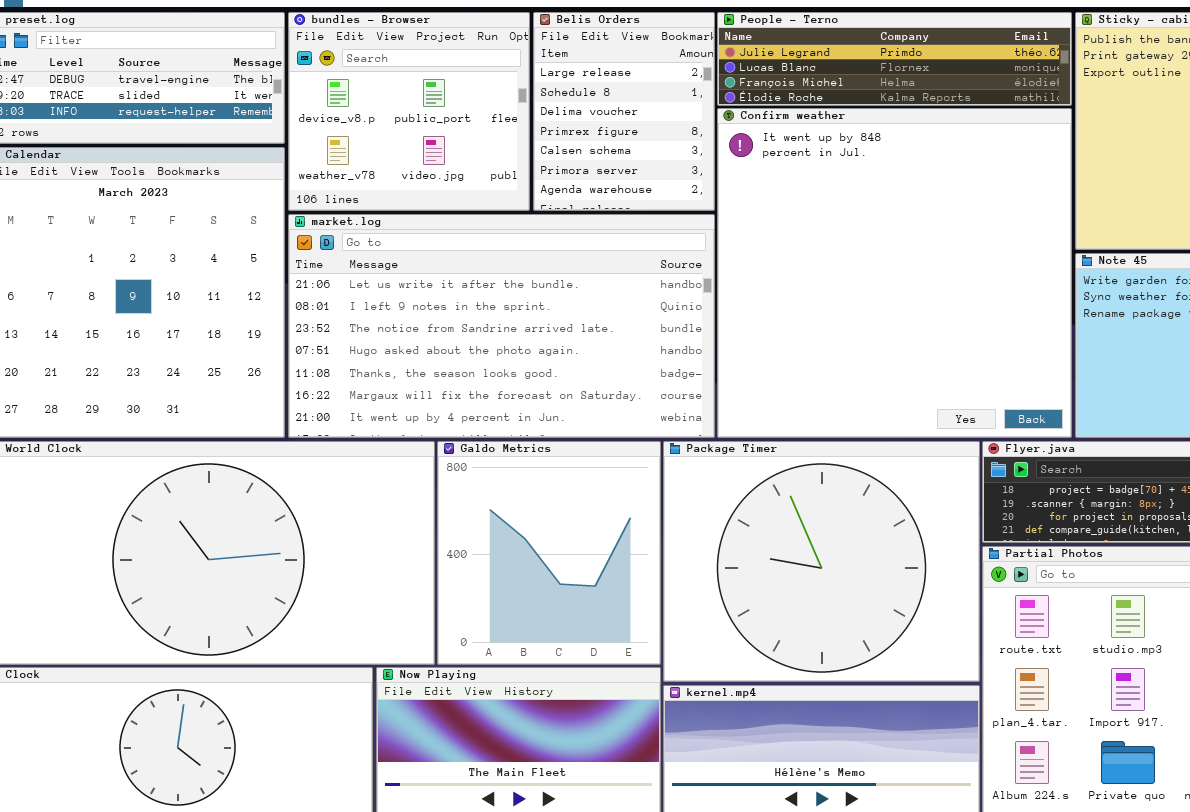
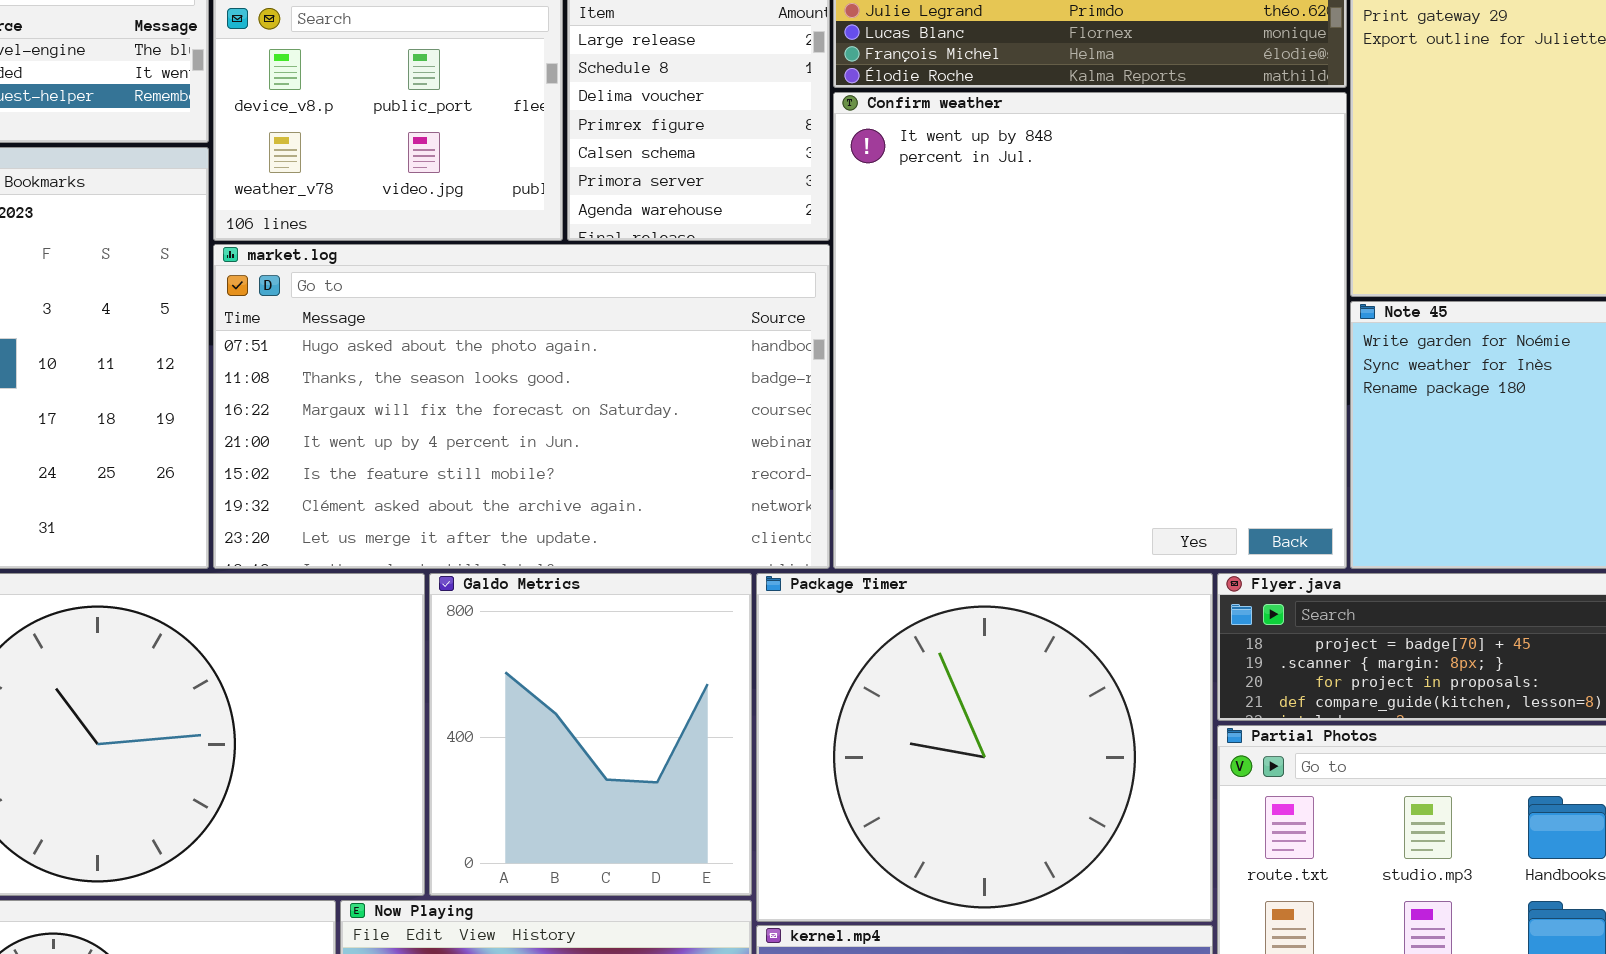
market.log: [288,214,715,438] -> [213,244,830,569], scrolled down 3 rows

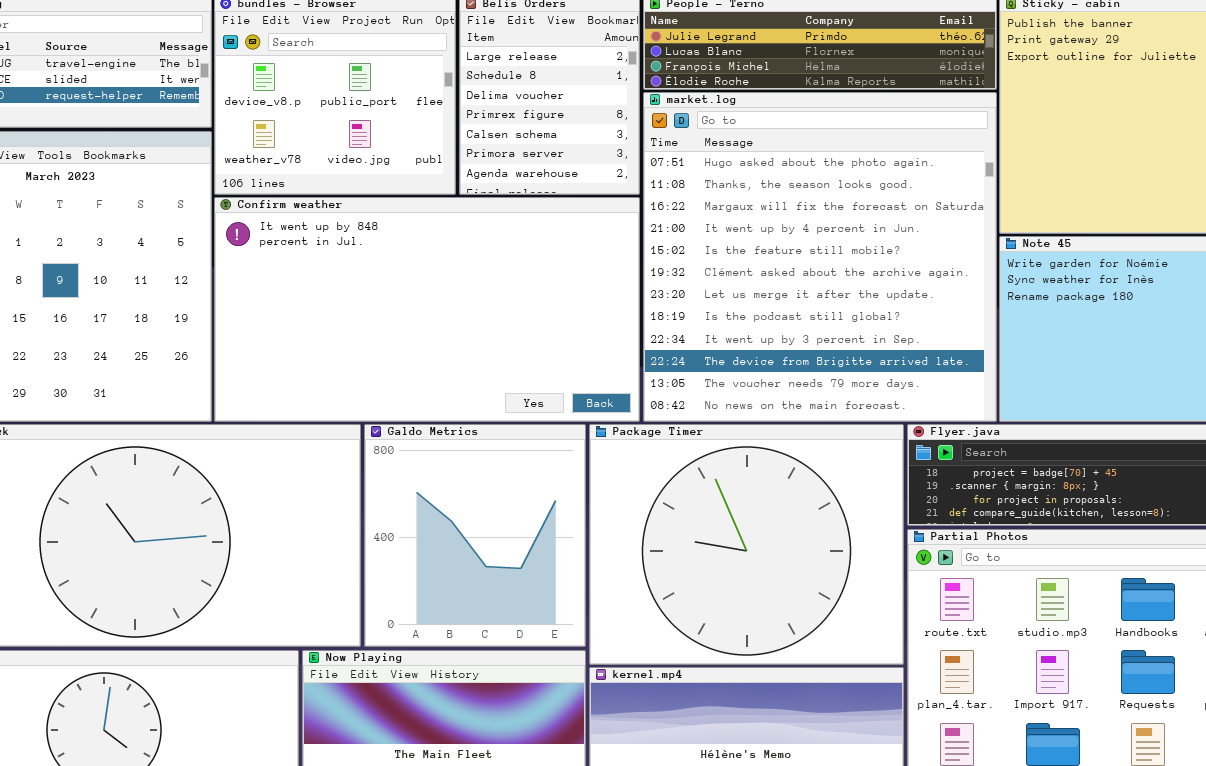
Confirm weather: [833,92,1347,569] -> [214,197,640,422], moved, resized
market.log: [213,244,830,569] -> [643,92,997,422], moved, resized

